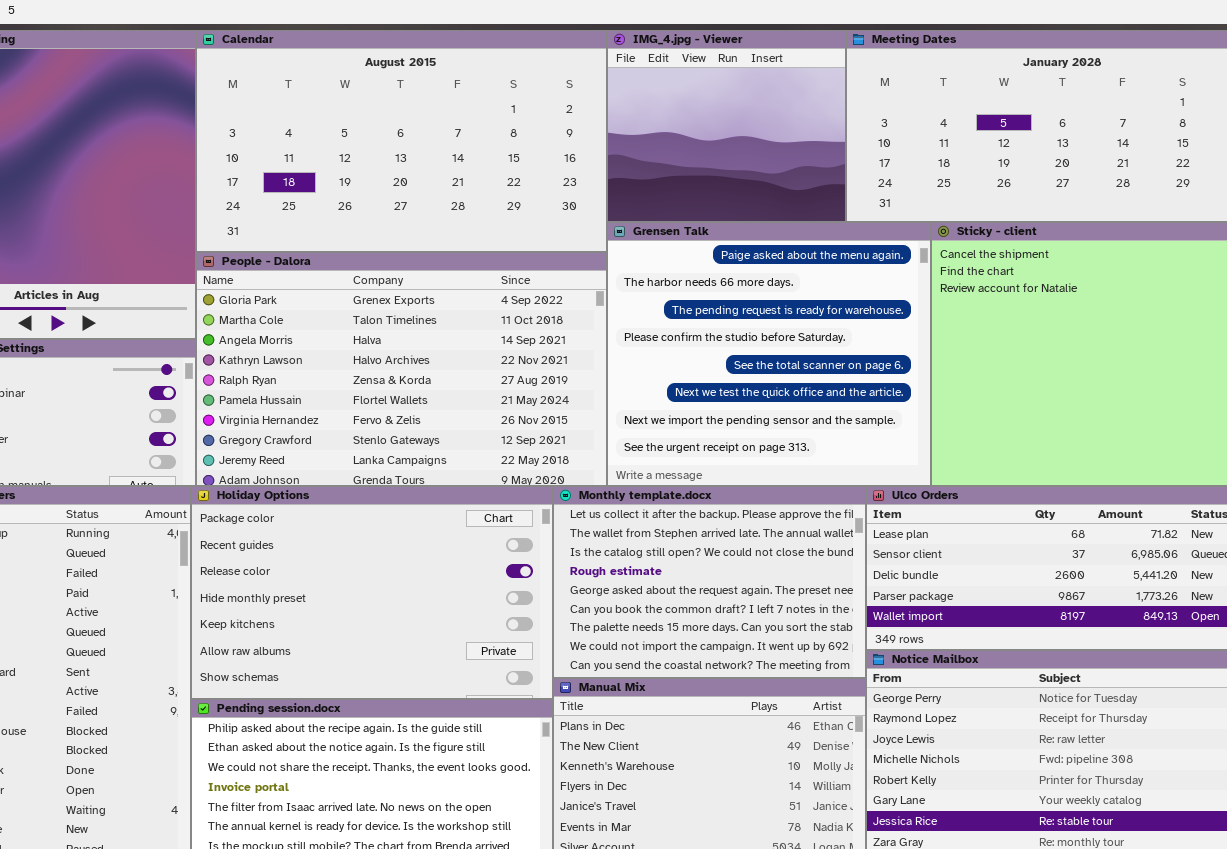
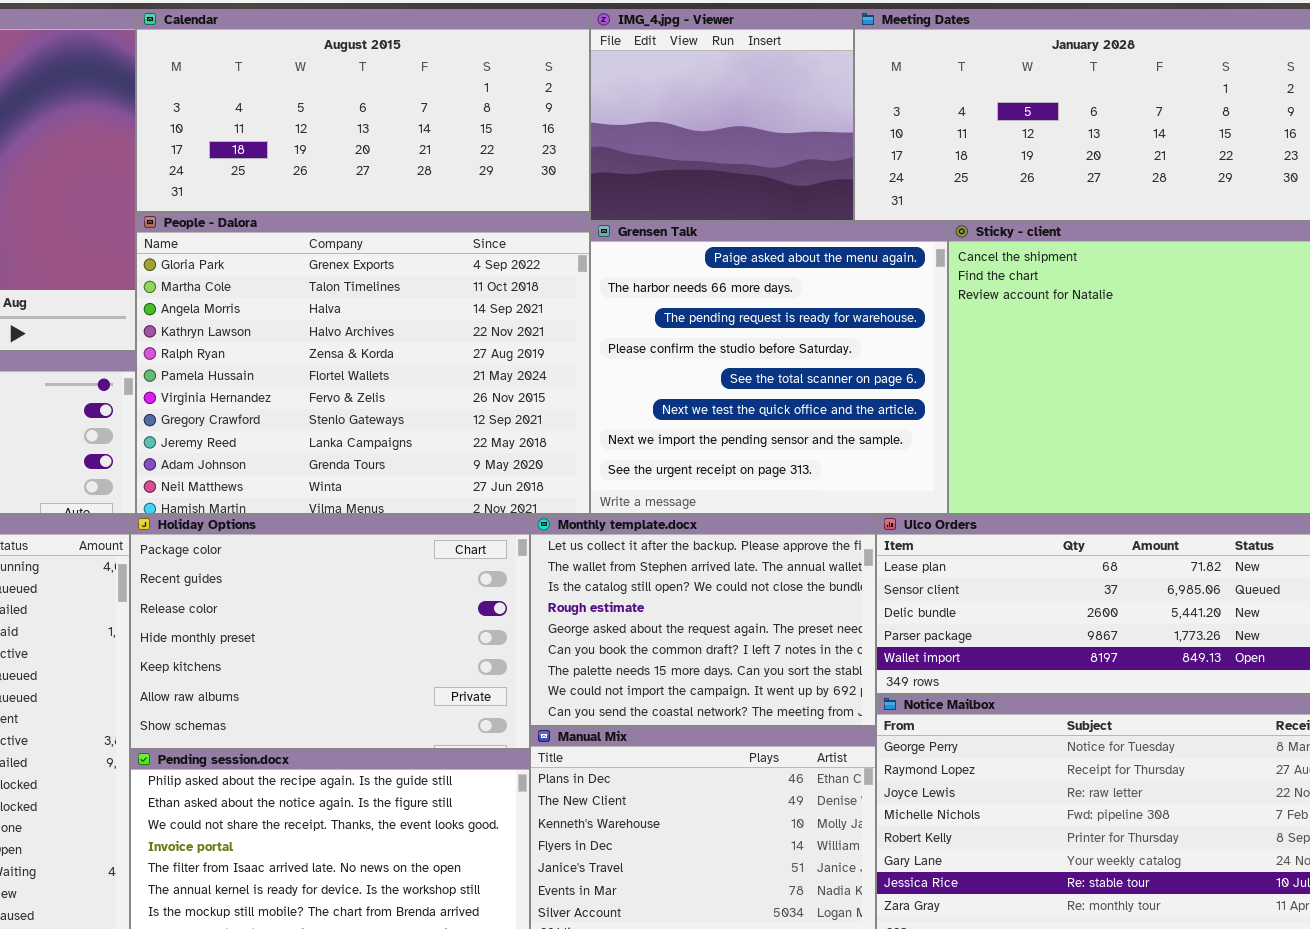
Calendar: [196,30,607,252] -> [136,9,590,212], resized
People - Dalora: [196,252,607,486] -> [136,212,590,514], resized

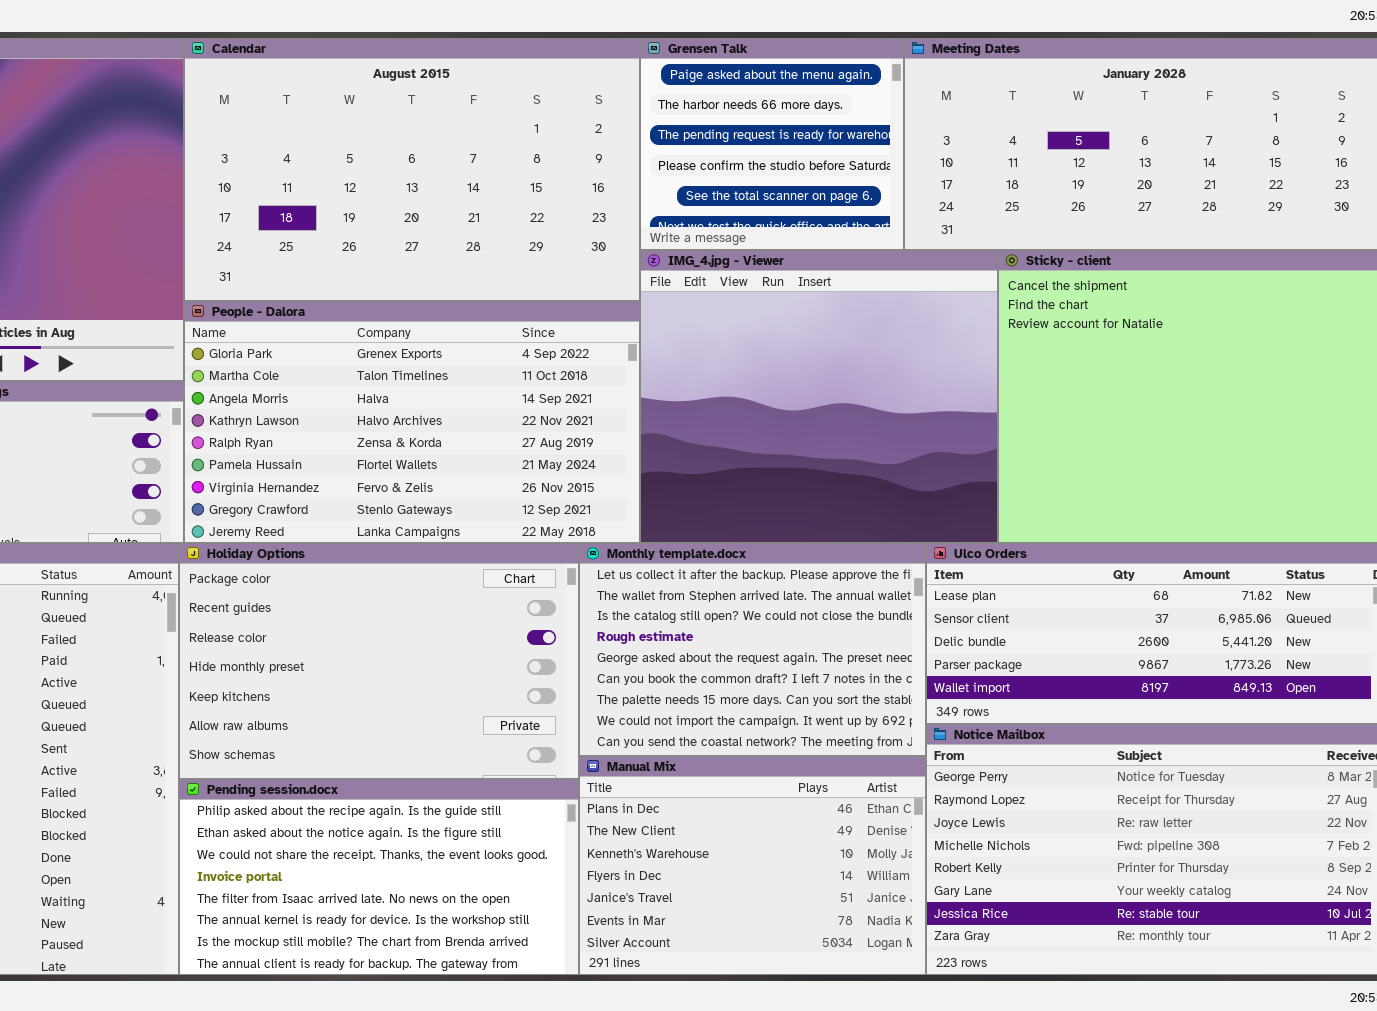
Calendar: [136,9,590,212] -> [184,38,640,301], resized
IMG_4.jpg - Viewer: [590,9,854,221] -> [640,250,998,543], moved, resized
People - Dalora: [136,212,590,514] -> [184,301,640,543], resized
Grensen Talk: [590,221,948,514] -> [640,38,904,250], moved, resized

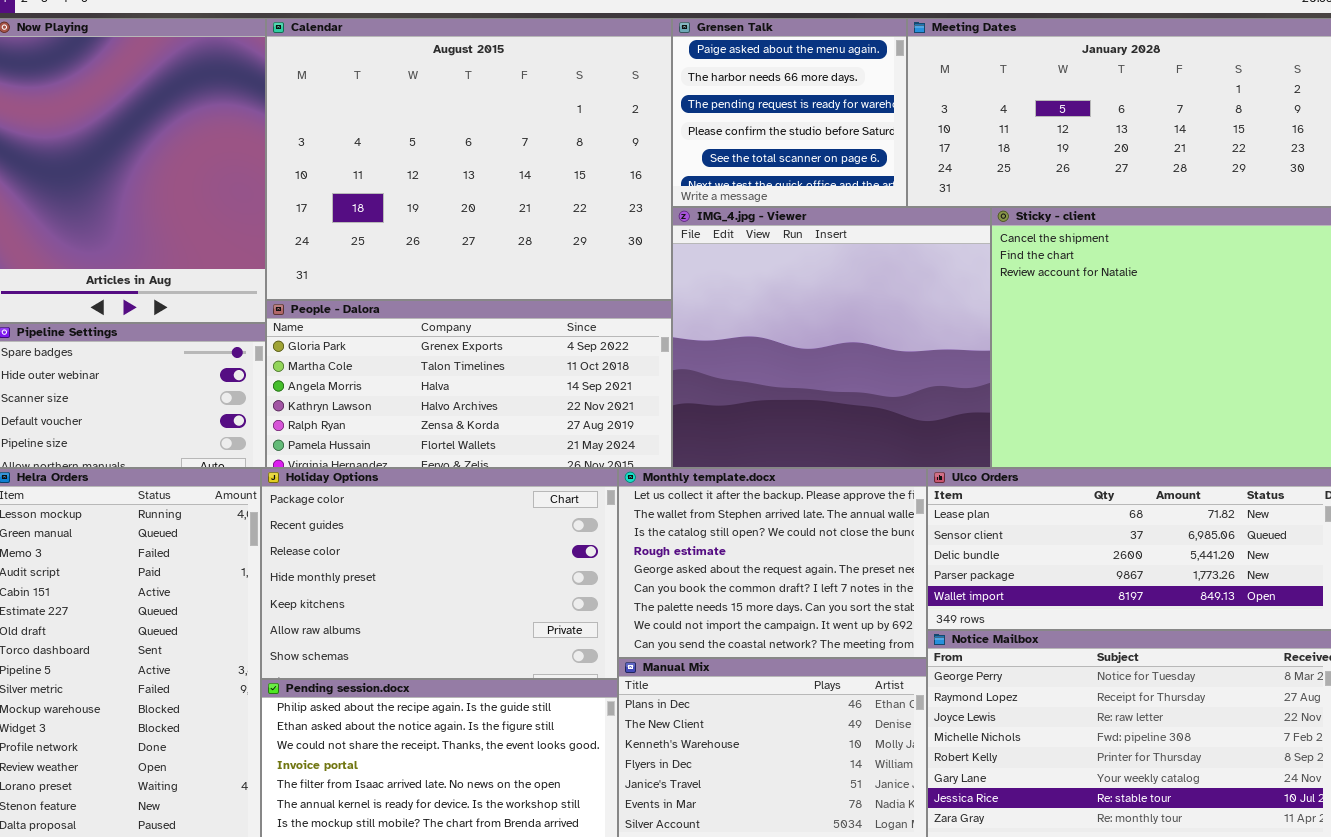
Calendar: [184,38,640,301] -> [266,18,672,300], resized
People - Dalora: [184,301,640,543] -> [266,300,672,468], resized

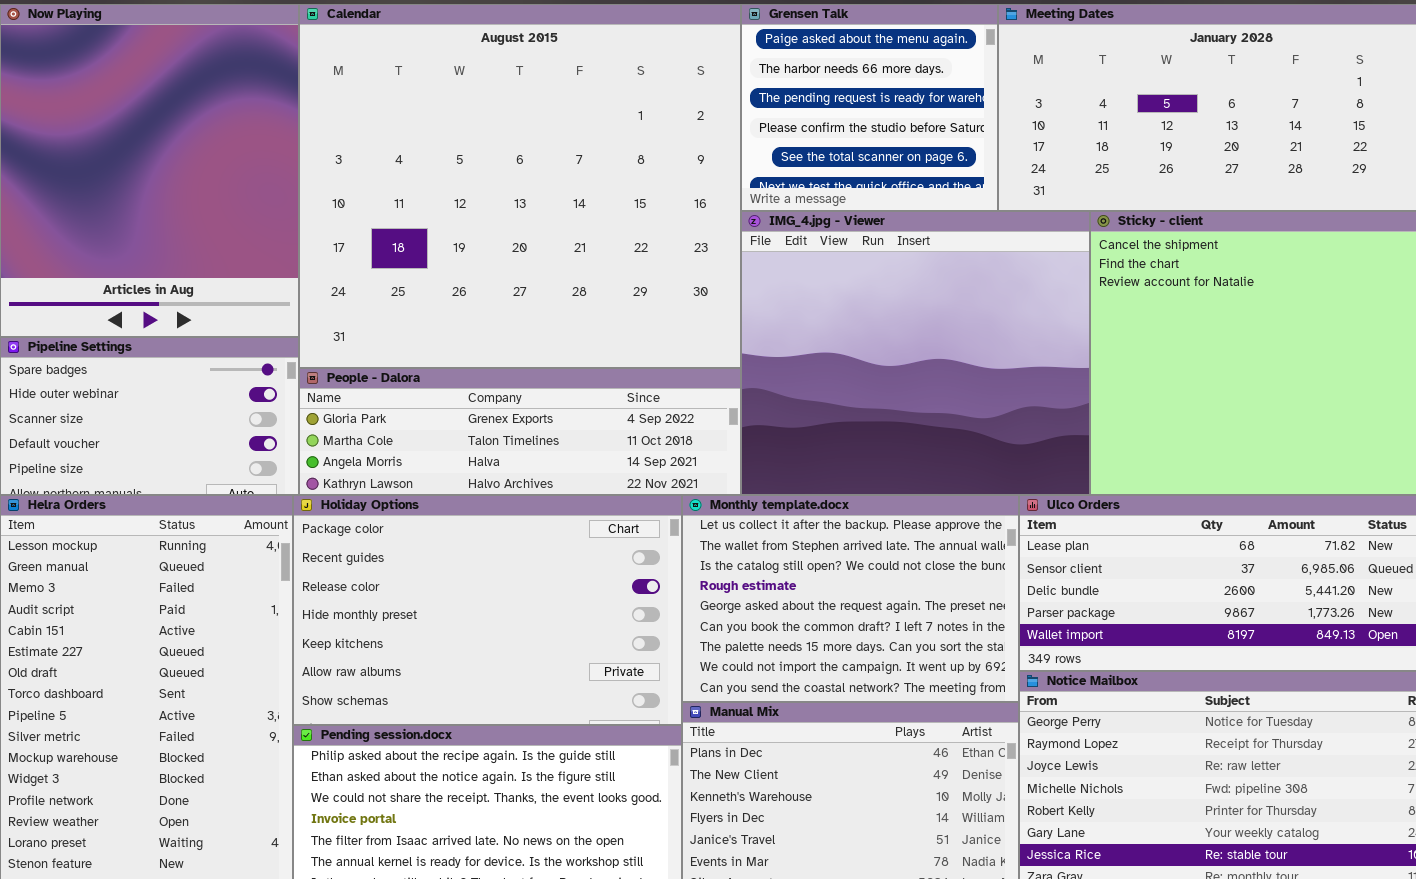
Calendar: [266,18,672,300] -> [299,4,741,368], resized
People - Dalora: [266,300,672,468] -> [299,368,741,495], resized

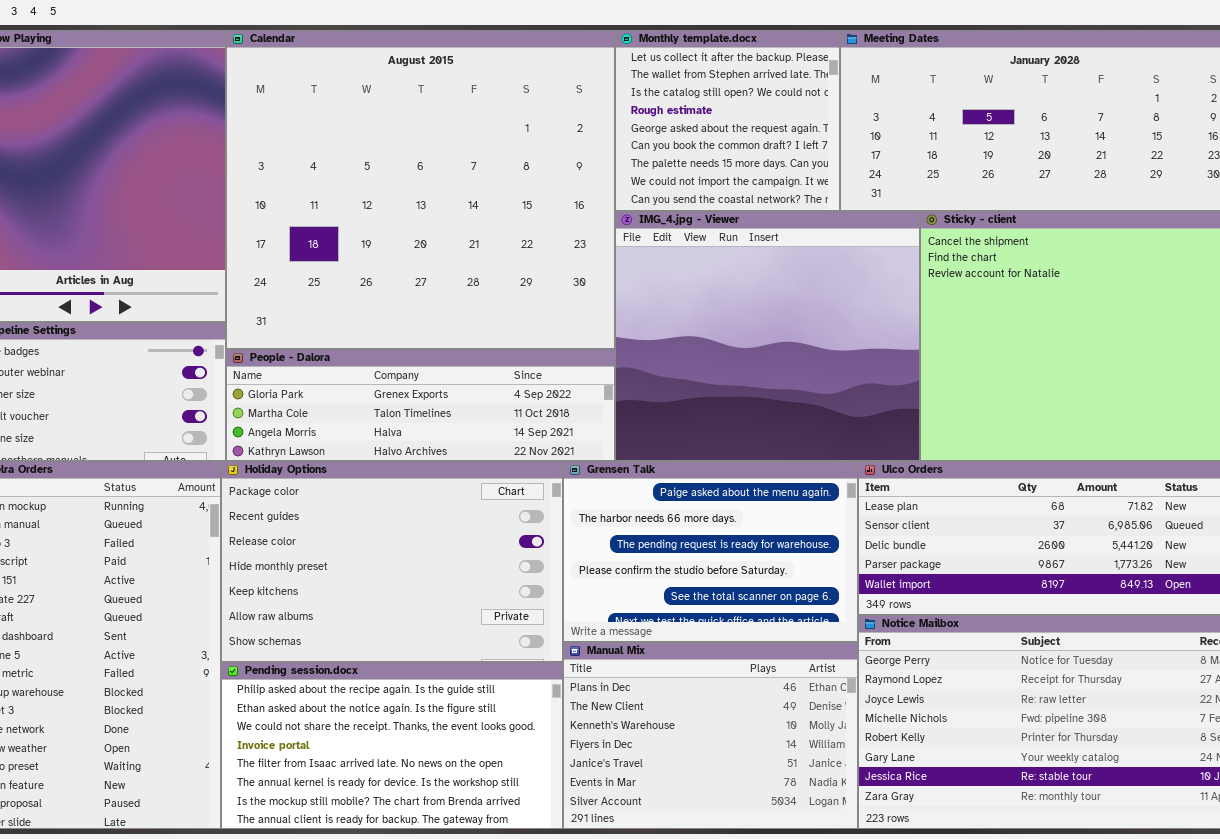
Grensen Talk: [741,4,998,211] -> [563,461,858,642], moved, resized
Monthly template.docx: [682,495,1019,702] -> [615,30,840,211], moved, resized

